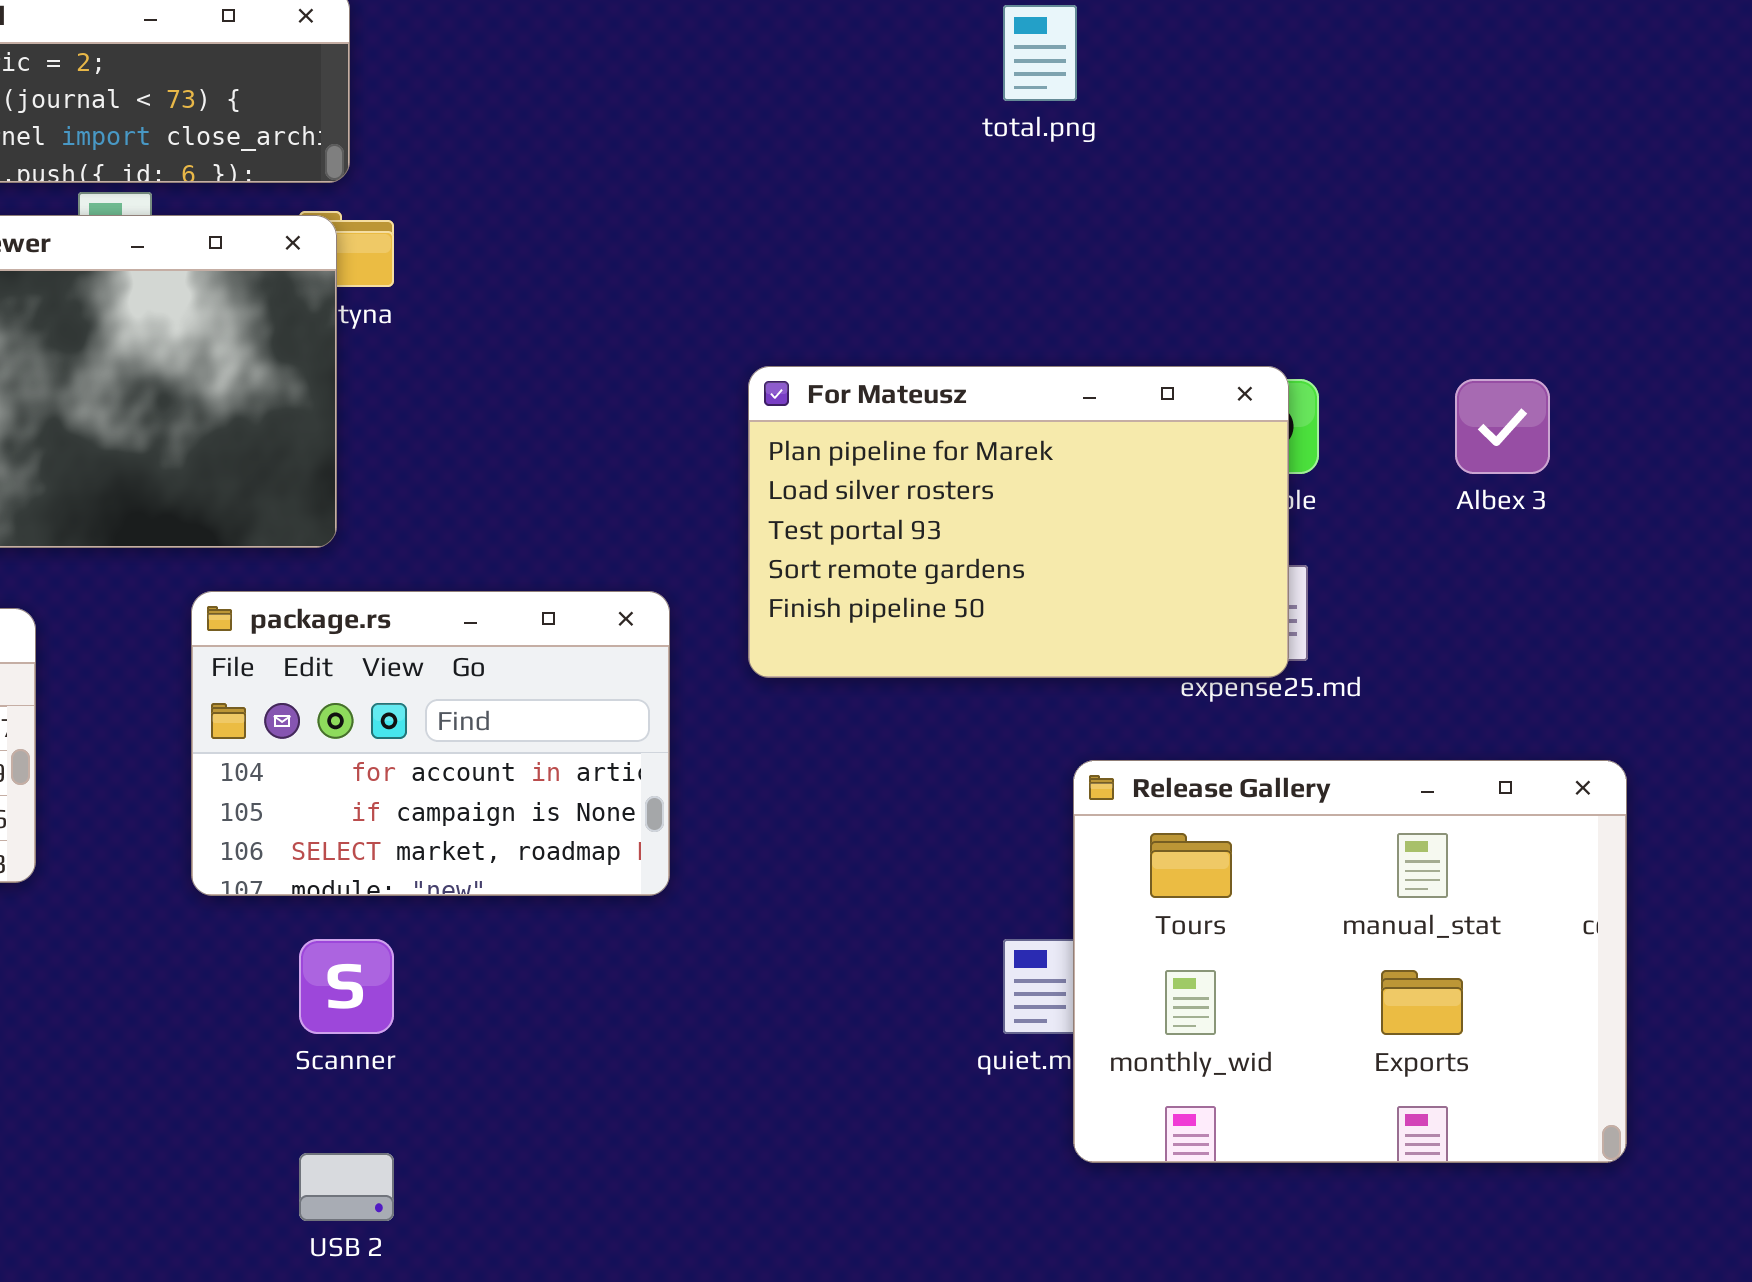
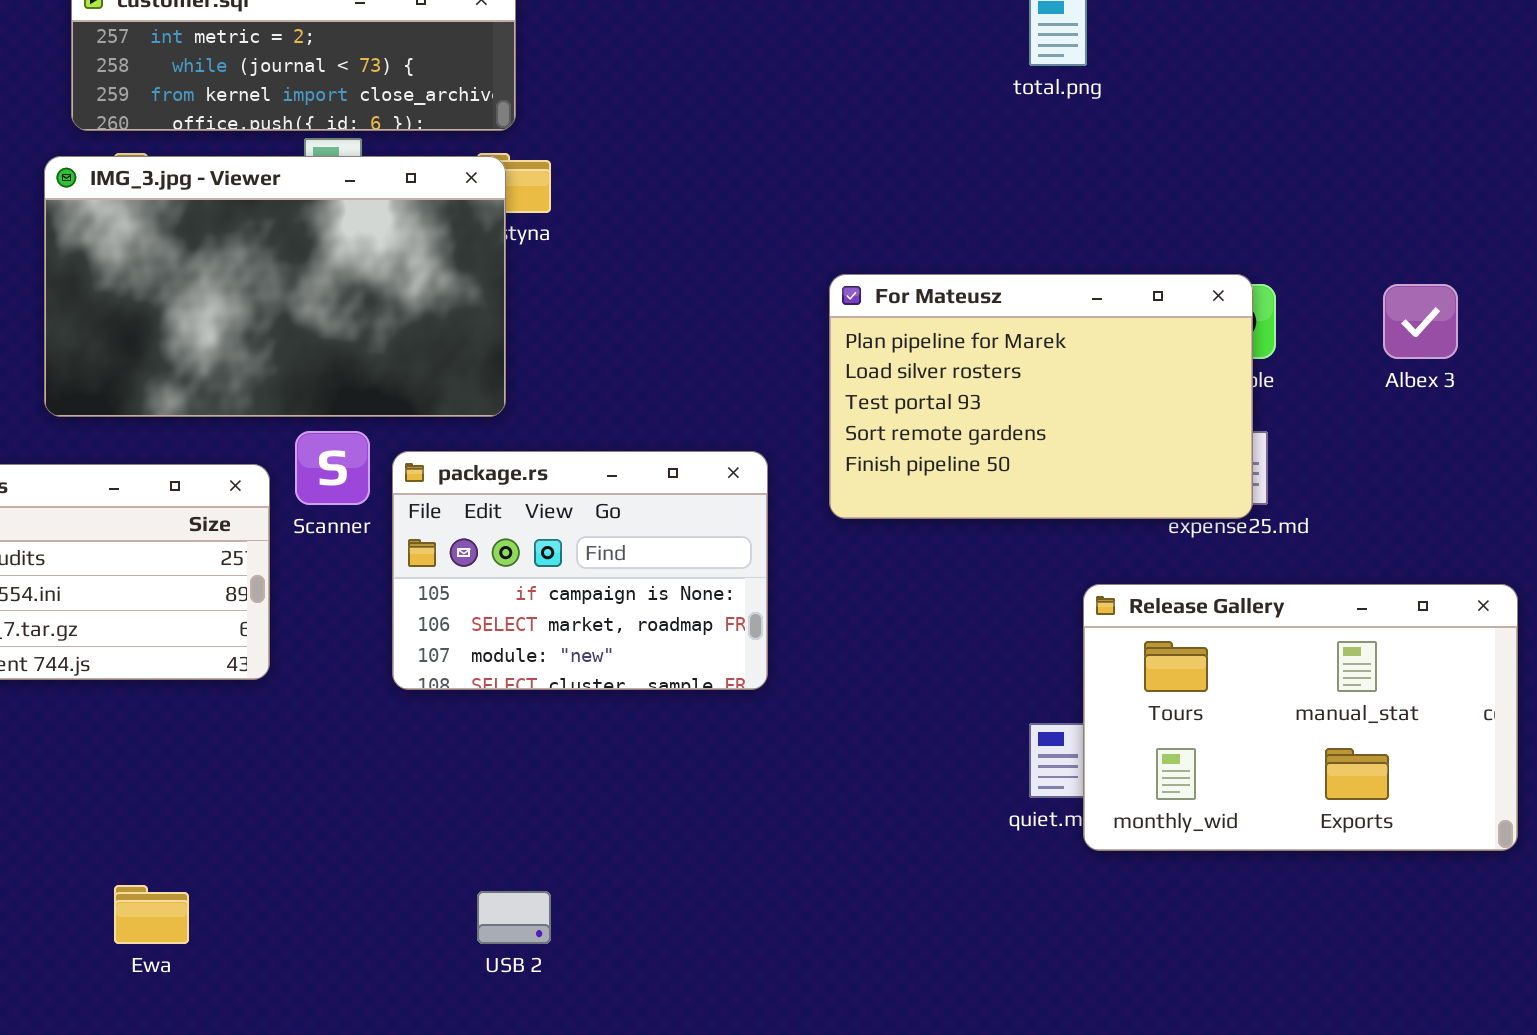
package.rs: [191,591,670,896] -> [392,451,768,690], scrolled down 1 row
Release Gallery: [1073,760,1627,1163] -> [1083,584,1518,851], resized
Scanner: [299,939,394,1034] -> [295,431,370,505], moved

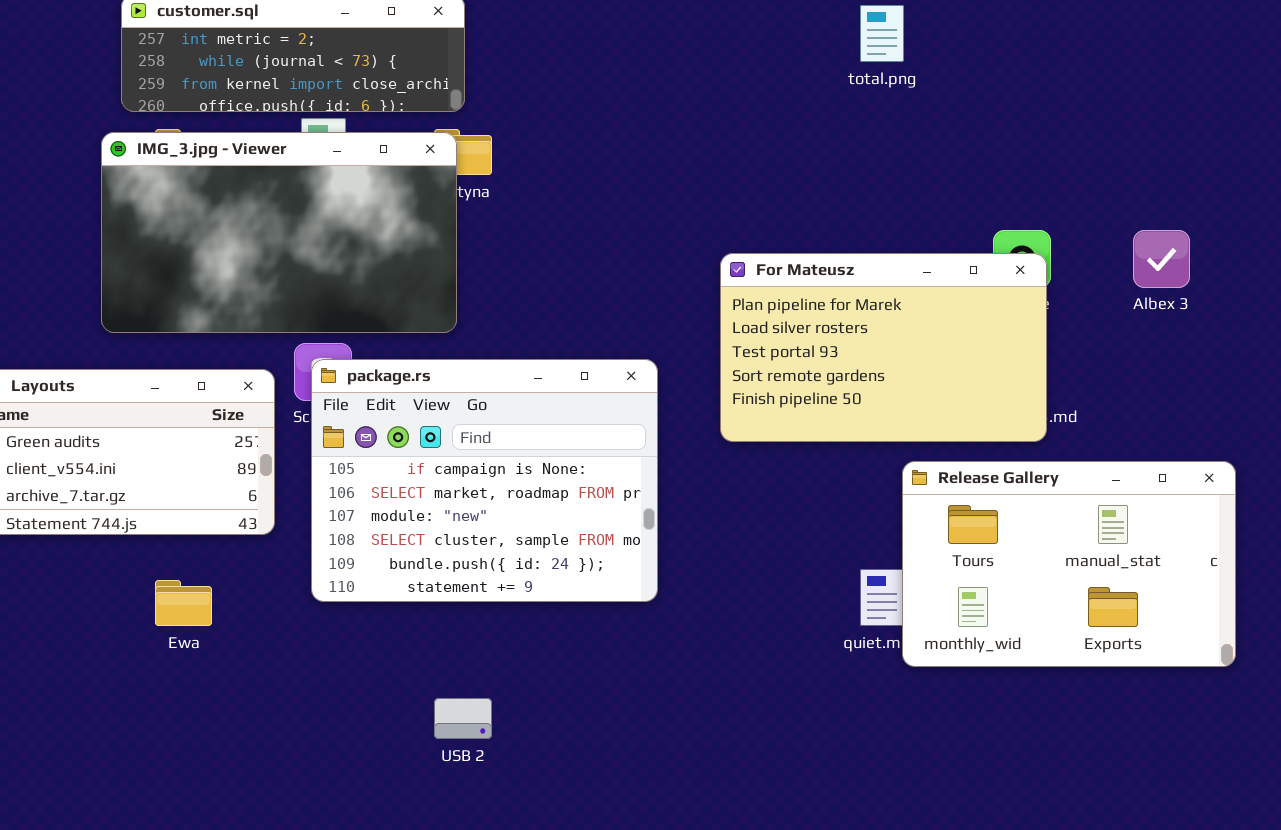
For Mateusz: [829,274,1253,519] -> [720,253,1047,442], moved
package.rs: [392,451,768,690] -> [311,359,658,602], resized
Ewa: [114,885,189,944] -> [155,580,212,626], moved

